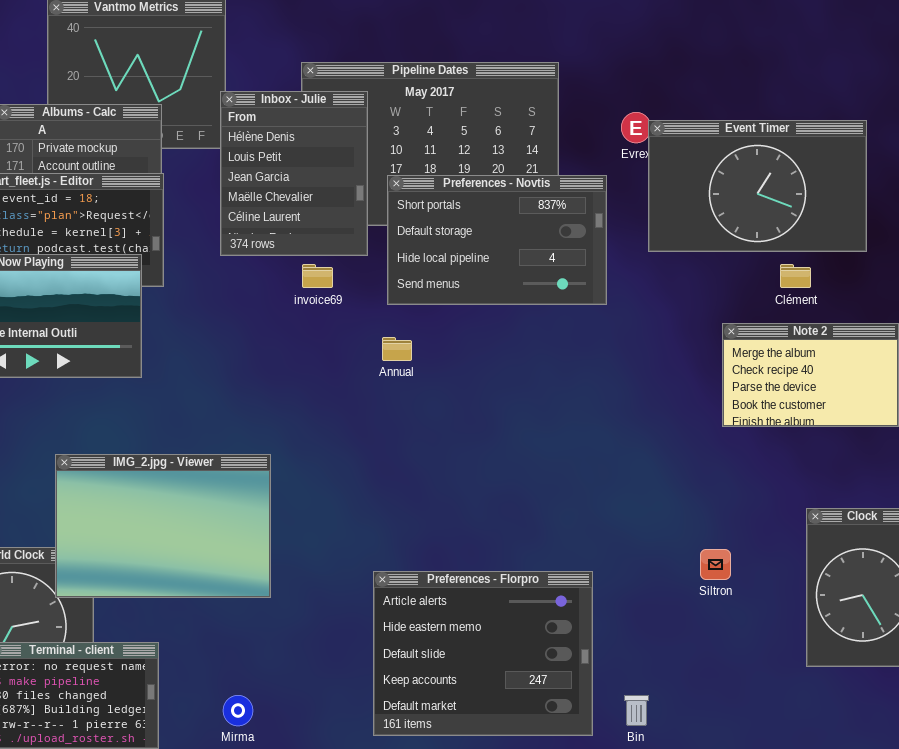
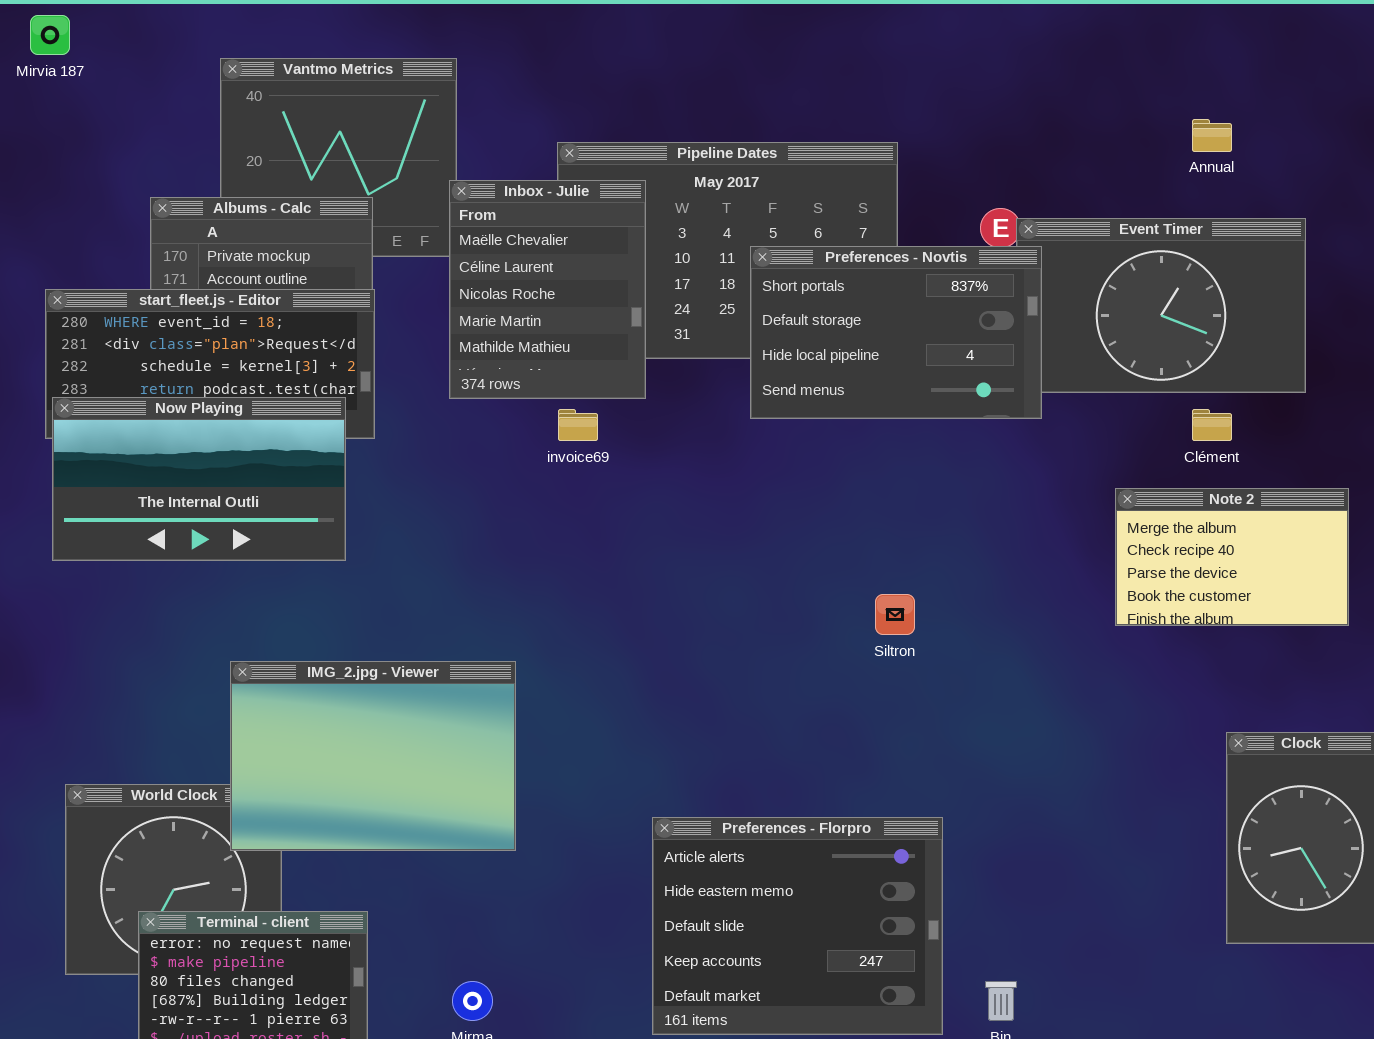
Inbox - Julie: [220,91,368,256] -> [449,180,646,399], scrolled down 3 rows
Preferences - Novtis: [387,175,607,305] -> [750,246,1042,419], moved
Annual: [382,337,412,361] -> [1192,119,1232,152], moved
Siltron: [700,549,731,580] -> [875,594,915,635], moved

